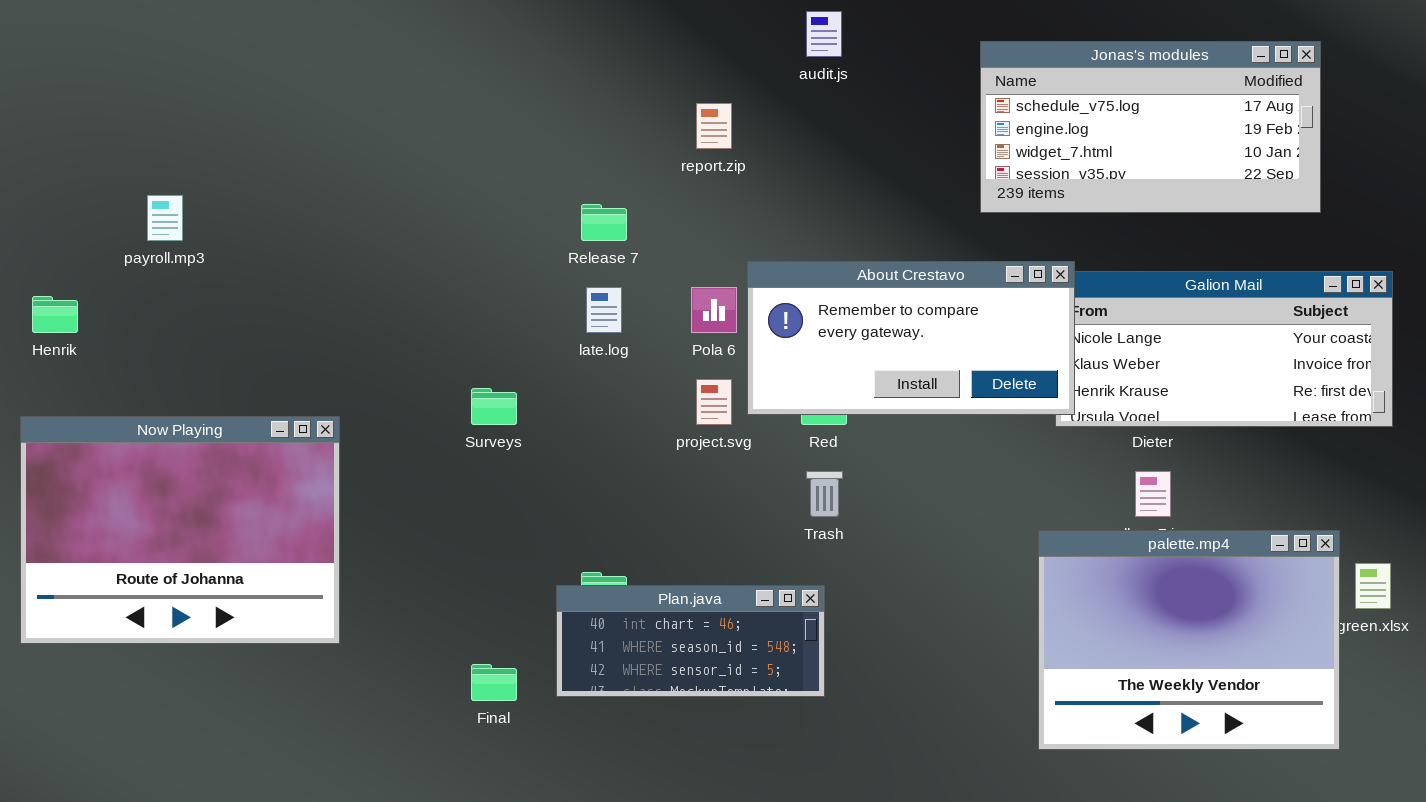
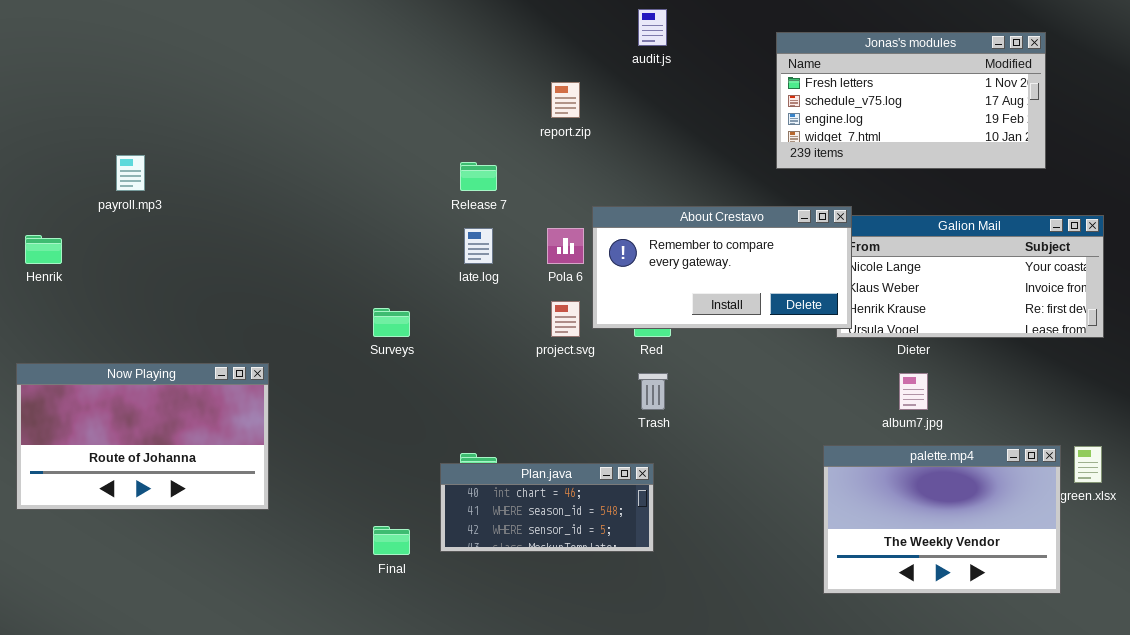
Jonas's modules: [980,41,1321,213] -> [776,32,1046,169], scrolled up 1 row
Now Playing: [20,416,340,644] -> [16,363,269,510], resized
palette.mp4: [1038,530,1340,750] -> [823,445,1061,594], resized

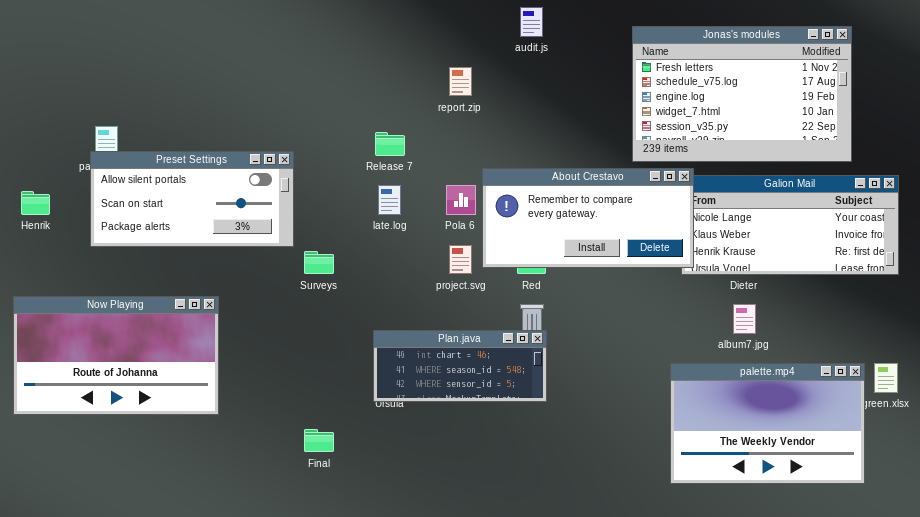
Jonas's modules: [776,32,1046,169] -> [632,26,852,162], resized
Preset Settings: none -> [90,151,294,247], opened
Plan.java: [440,463,654,552] -> [373,330,547,402], moved

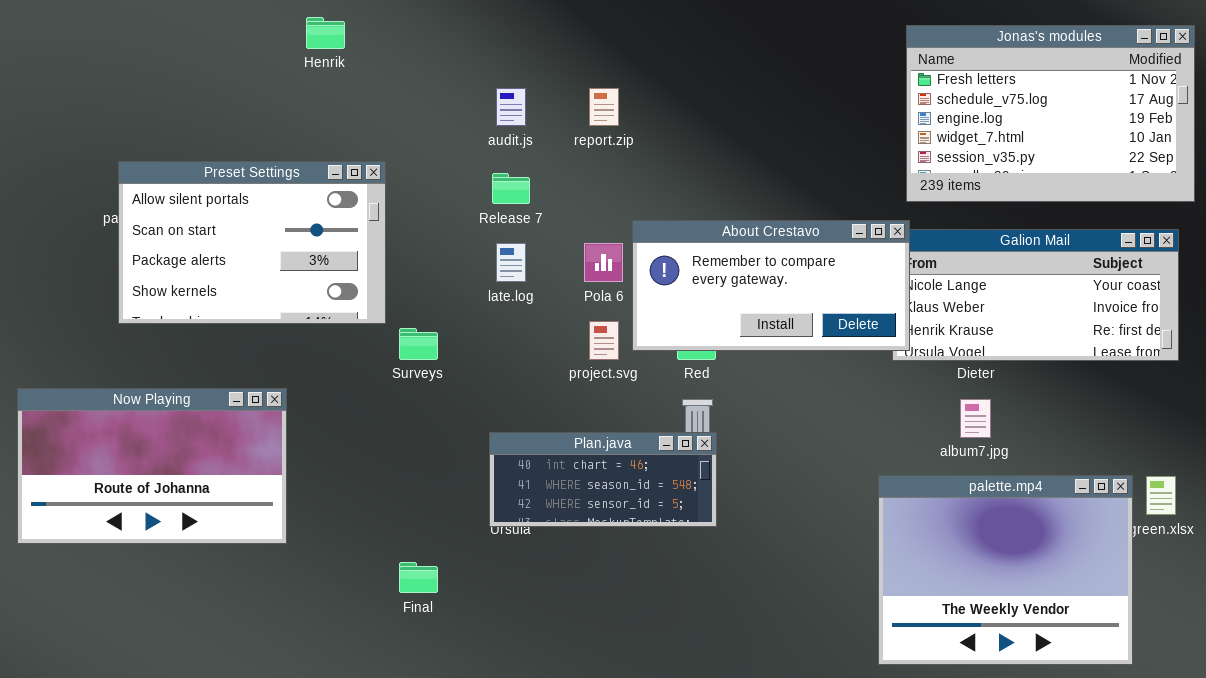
audit.js: [520,7,543,37] -> [496,88,526,126], moved
Jonas's modules: [632,26,852,162] -> [906,25,1195,202], moved
Preset Settings: [90,151,294,247] -> [118,161,386,324], resized
Henrik: [21,191,50,215] -> [306,17,345,49], moved
palette.mp4: [670,363,865,484] -> [878,475,1133,665], resized

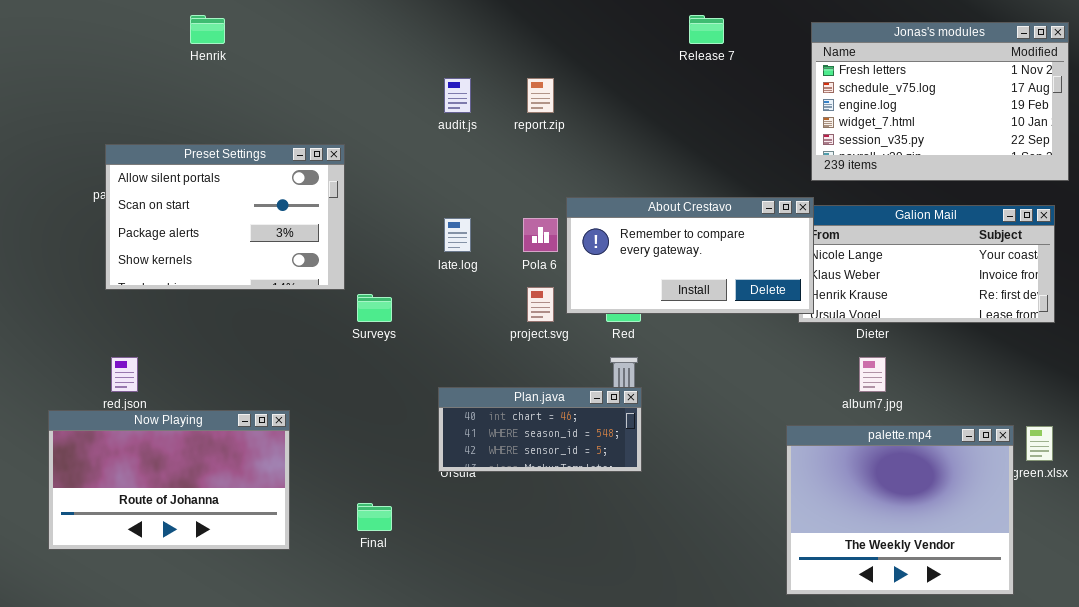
Henrik: [306,17,345,49] -> [190,15,225,44], moved
Release 7: [492,173,530,204] -> [689,15,724,44], moved
Now Playing: [17,388,287,544] -> [48,410,290,550], moved

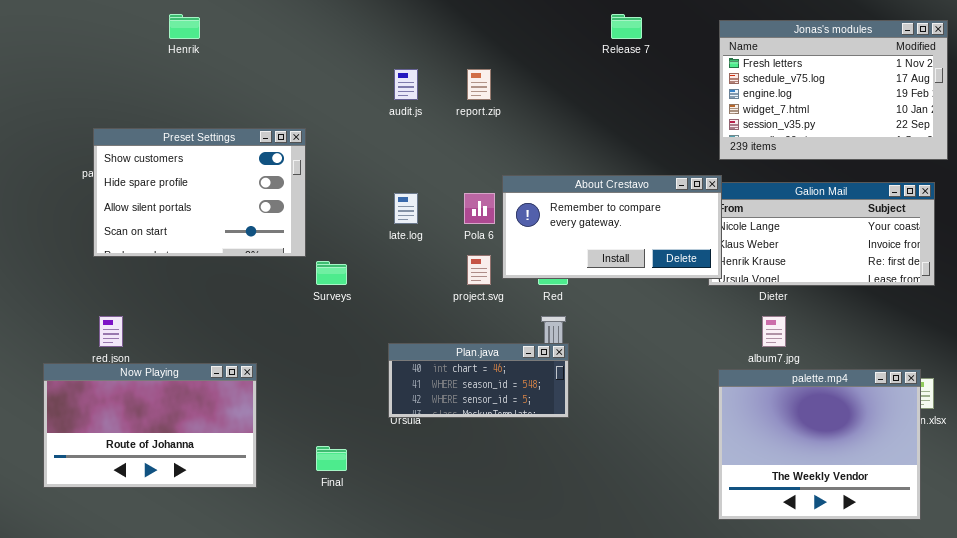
Preset Settings: [105,144,345,290] -> [93,128,306,257], scrolled up 2 rows
palette.mp4: [786,425,1014,595] -> [718,369,921,520], moved

